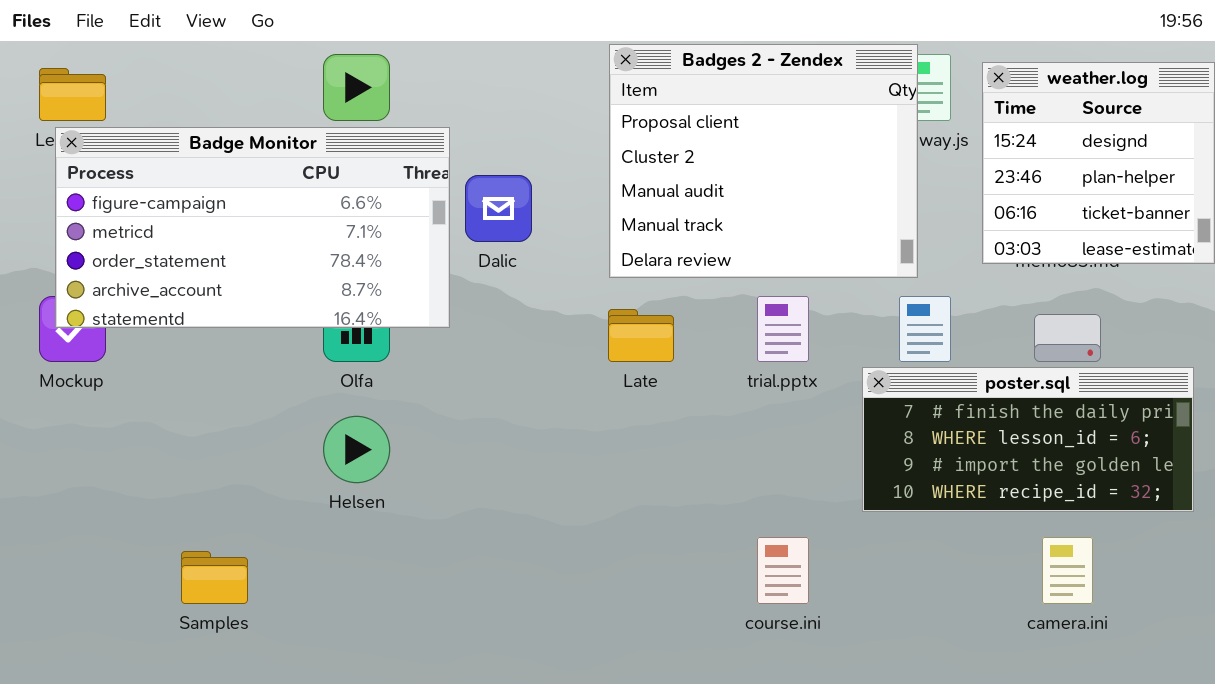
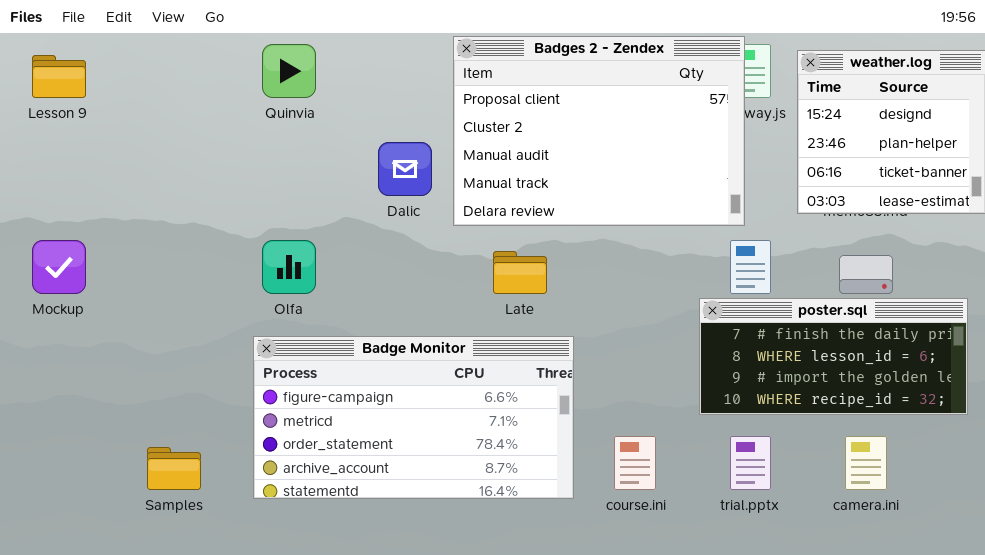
Badges 2 - Zendex: [609,44,918,278] -> [453,36,745,226], resized
Badge Monitor: [55,127,450,328] -> [253,336,574,499], moved
trial.pptx: [757,296,809,362] -> [730,436,771,490], moved

